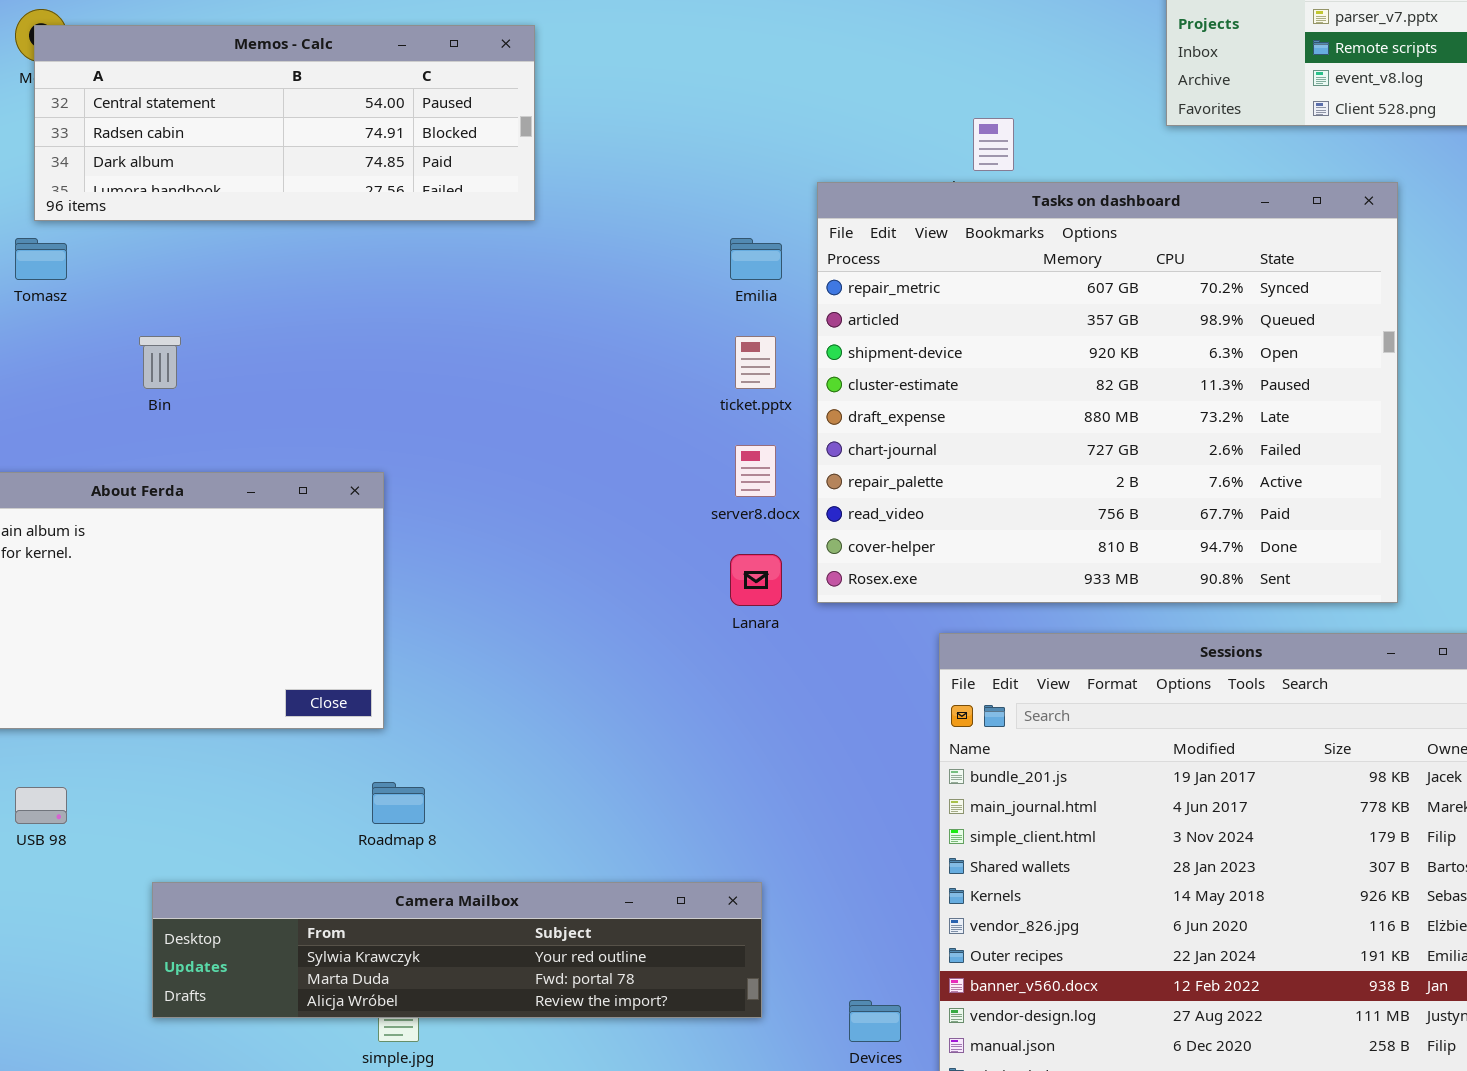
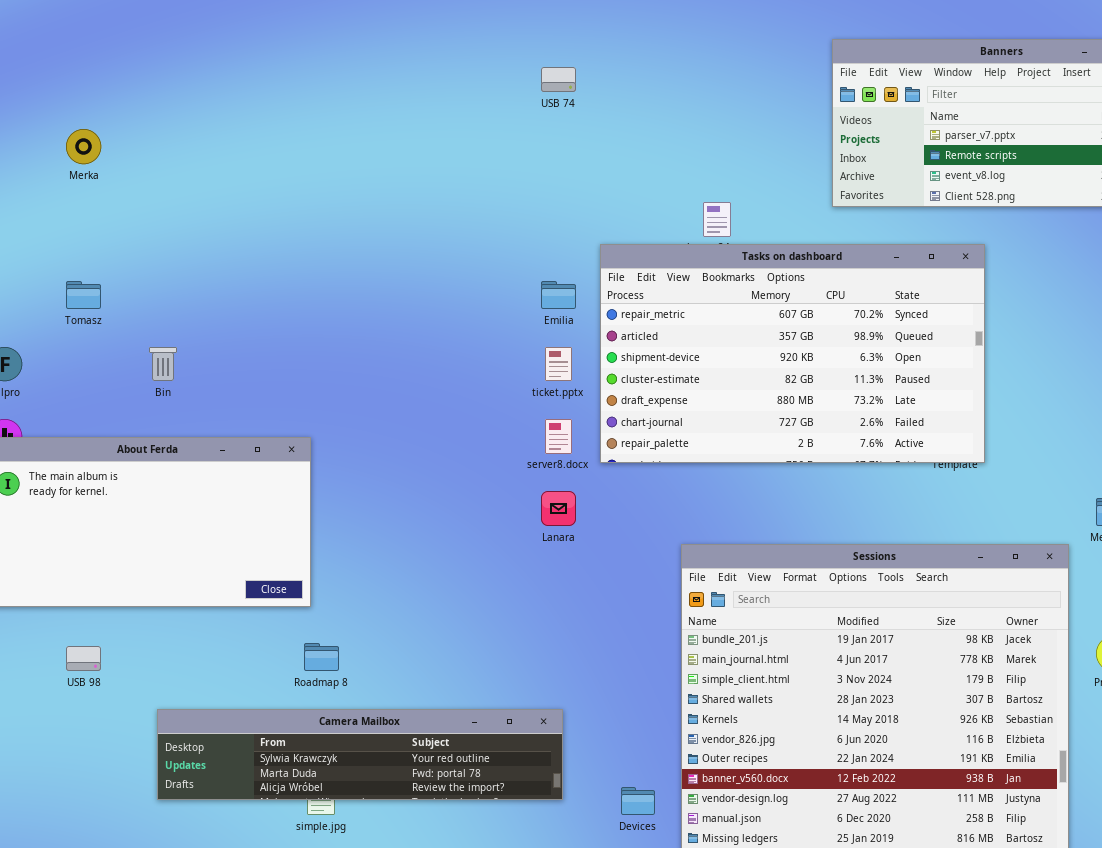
Memos - Calc: [34,25,535,221] -> none, closed
Tasks on dashboard: [817,182,1398,603] -> [600,244,985,463], resized

